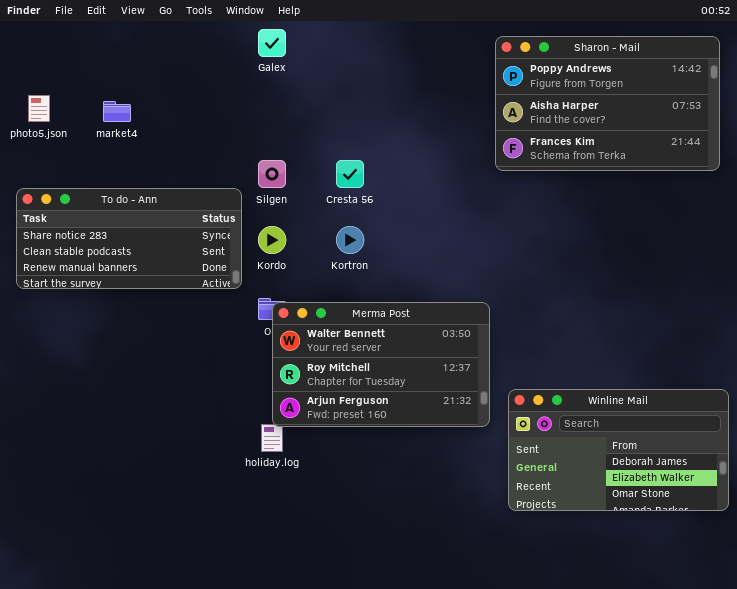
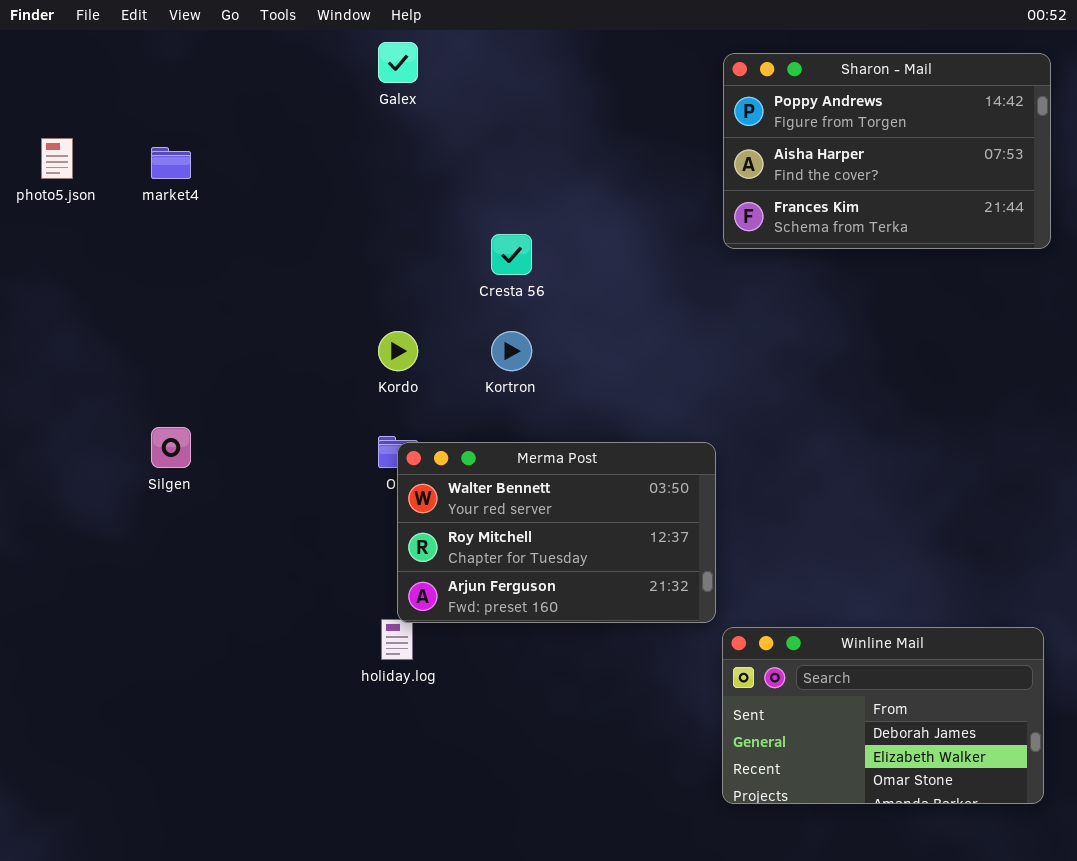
Silgen: [258,160,286,188] -> [151,427,191,468], moved
To do - Ann: [16,188,242,289] -> none, closed
Winline Mail: [508,389,729,511] -> [722,627,1044,804], moved

